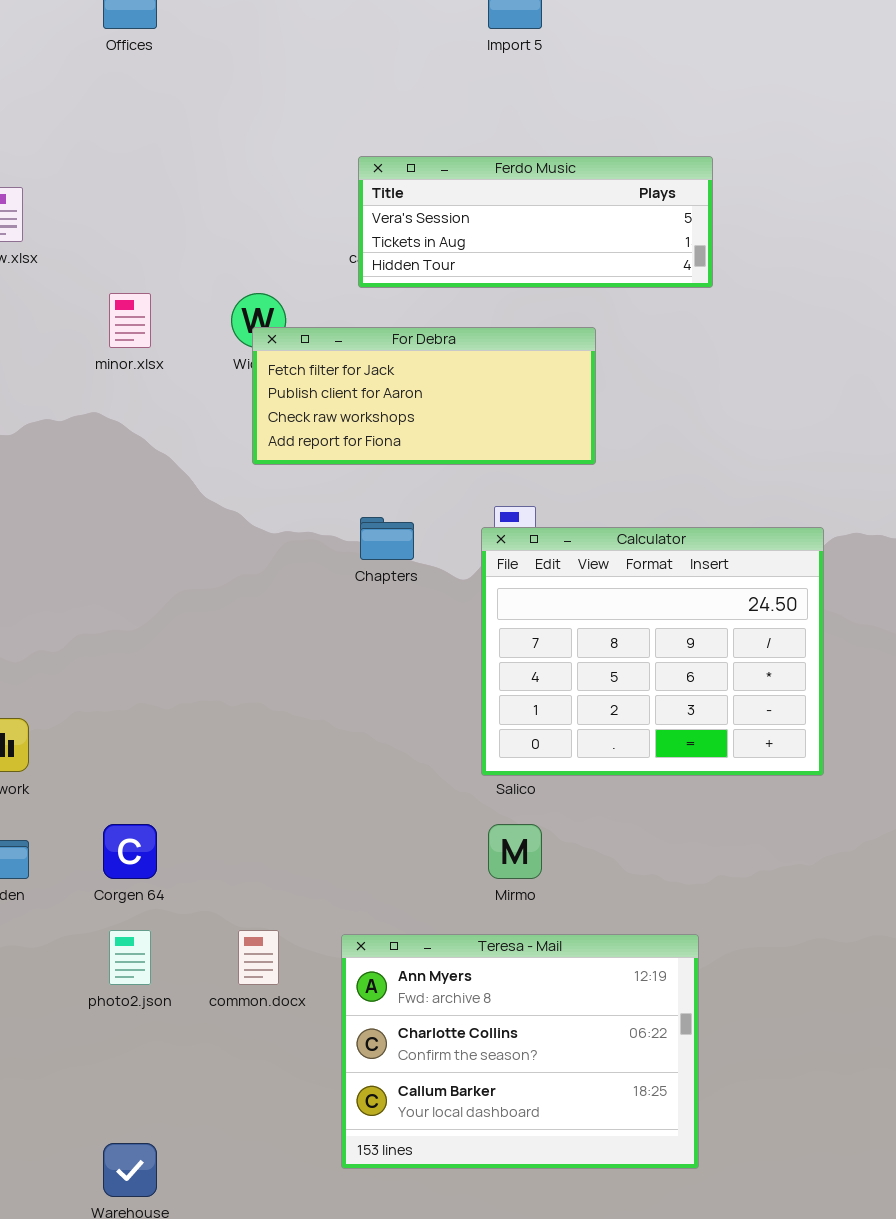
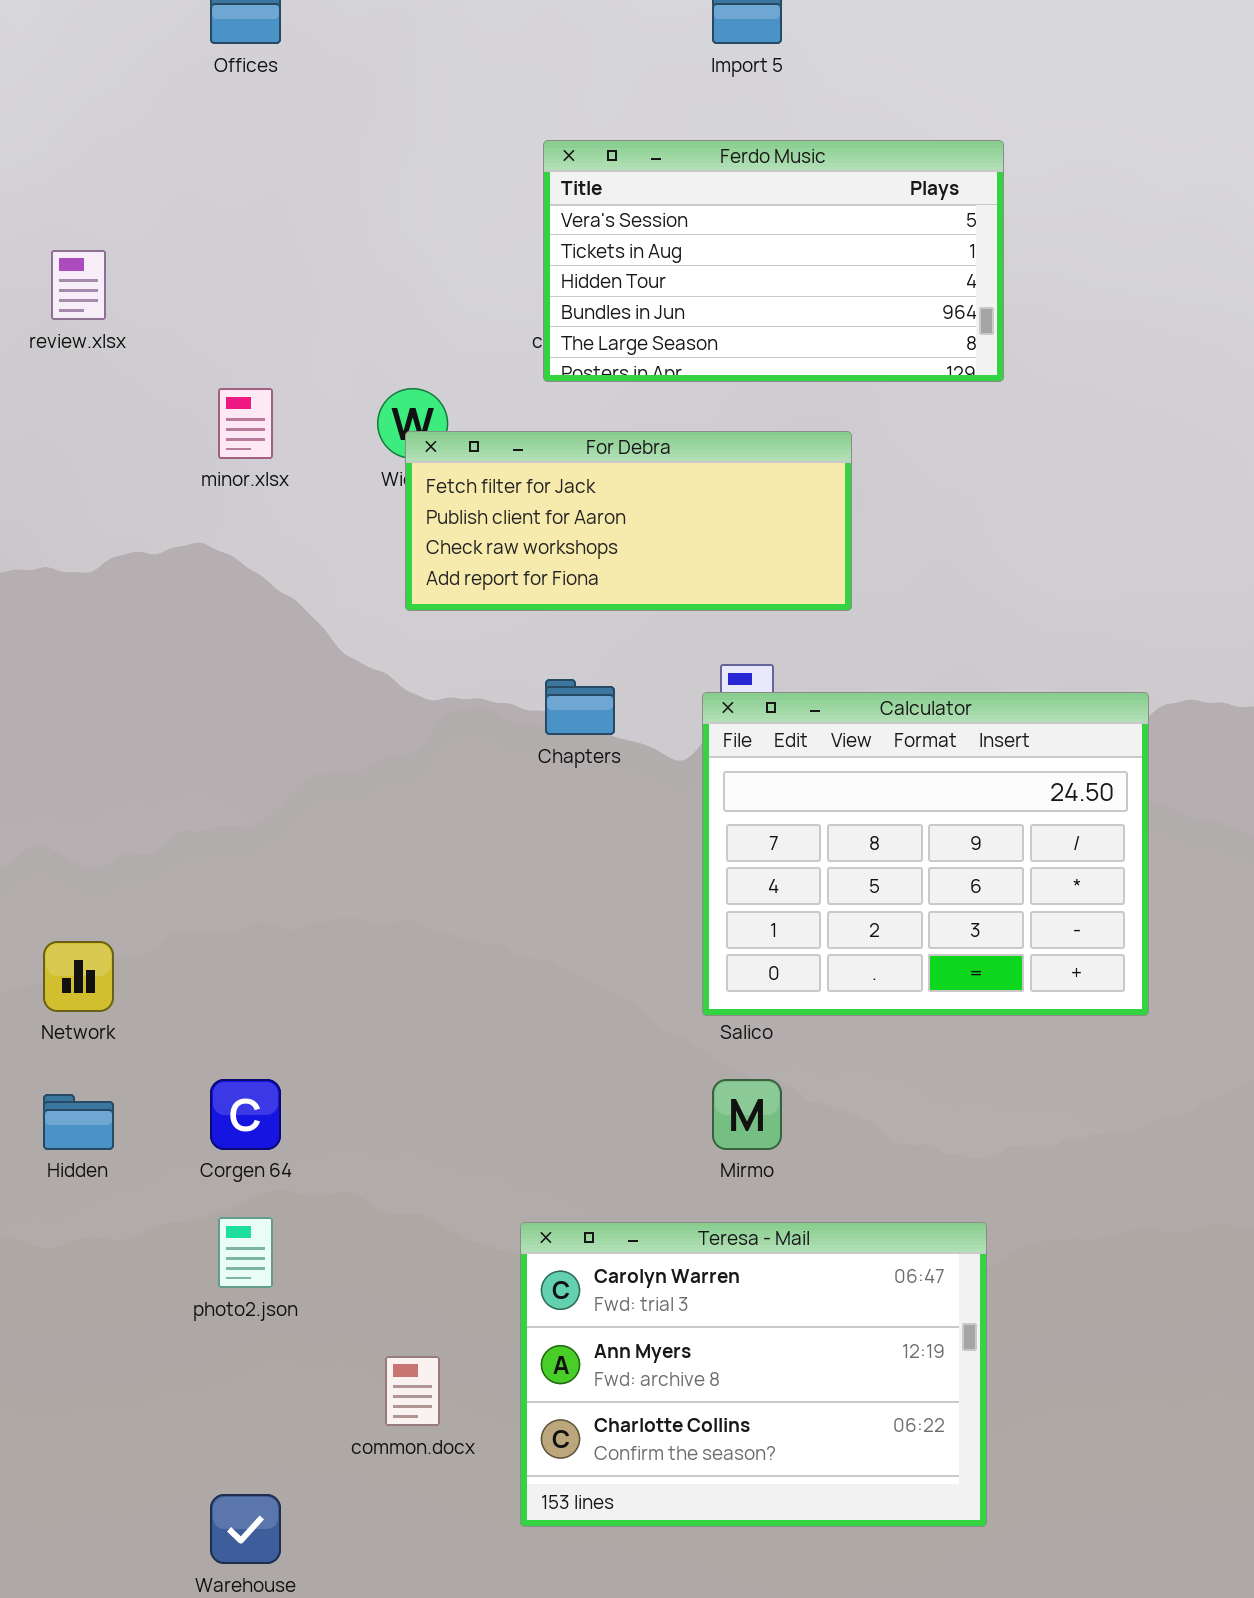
Ferdo Music: [358,156,713,288] -> [543,140,1004,382], resized
common.docx: [238,930,279,985] -> [385,1356,440,1426], moved
Teresa - Mail: [341,934,699,1169] -> [520,1222,987,1527], scrolled up 1 row

